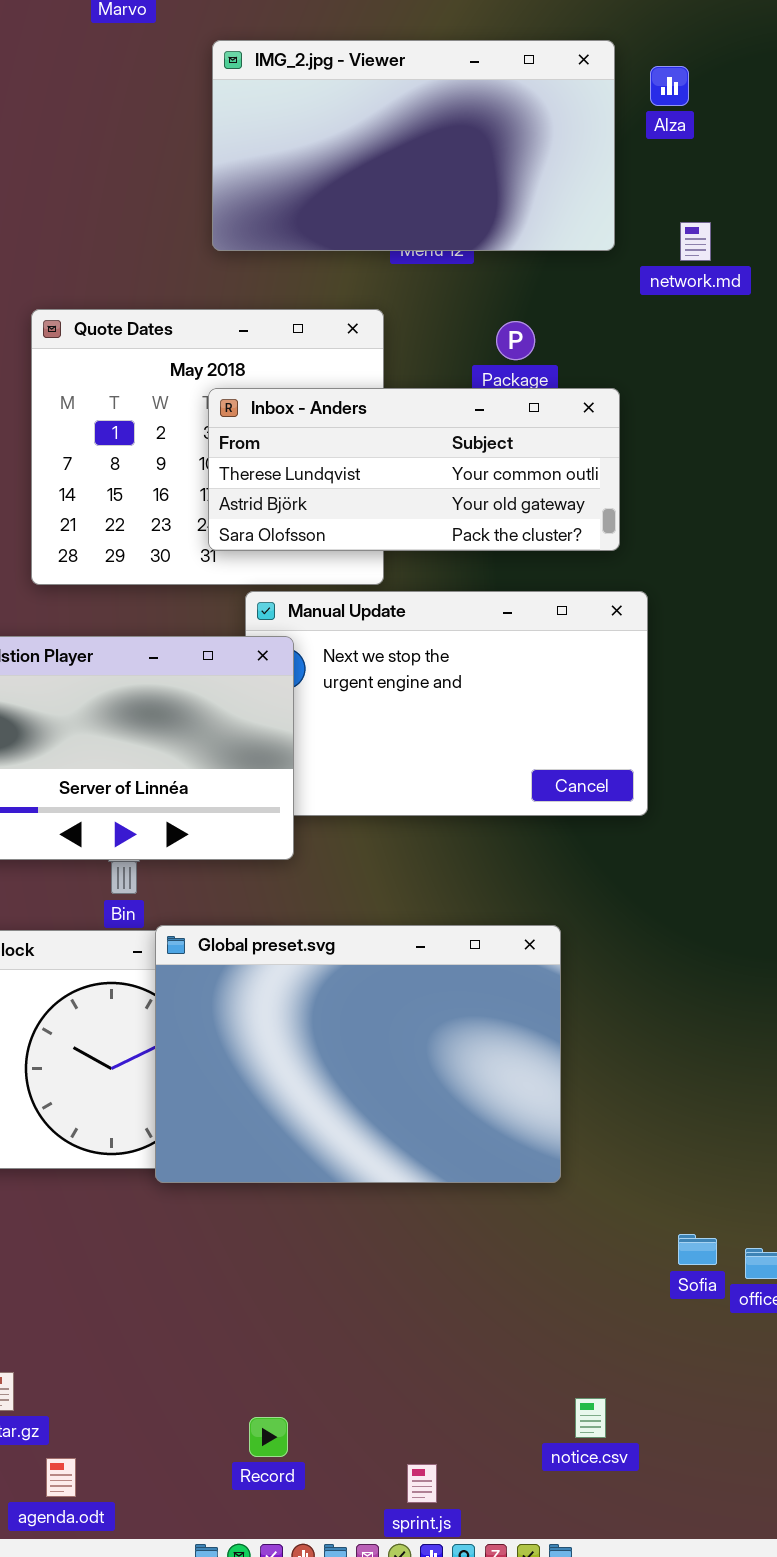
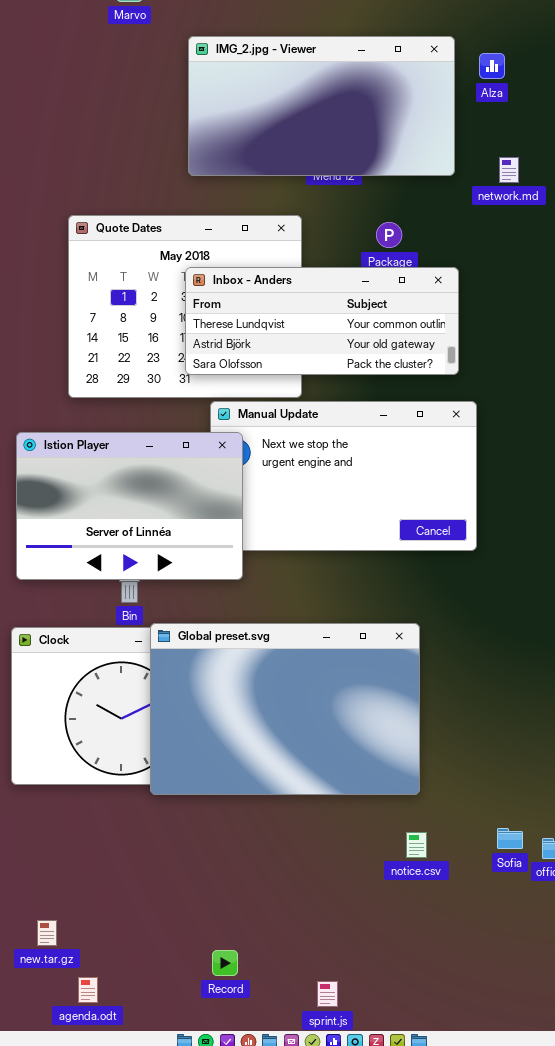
notice.csv: [575,1398,606,1438] -> [406,832,427,858], moved

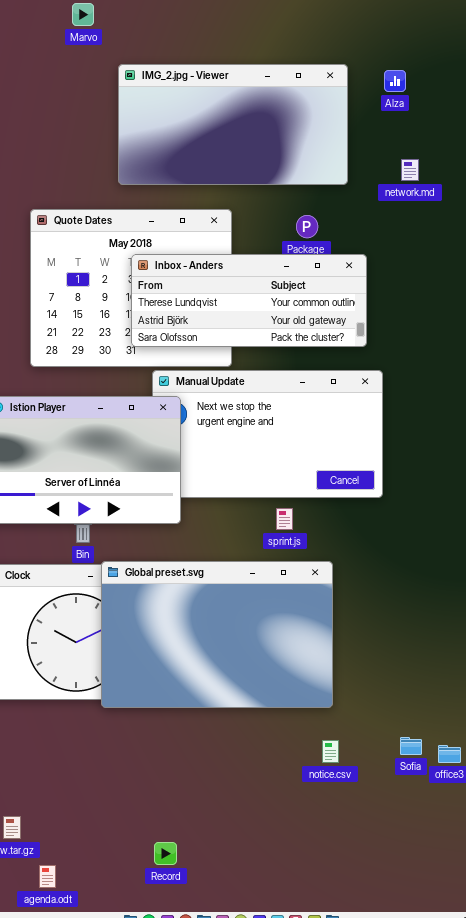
IMG_2.jpg - Viewer: [188,36,455,176] -> [118,64,348,185], moved
sprint.js: [317,981,338,1007] -> [276,508,293,530], moved

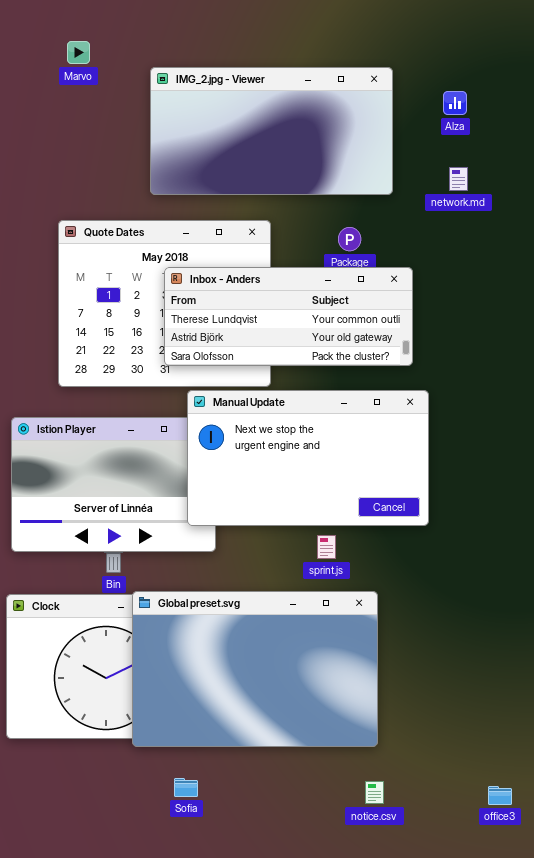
Marvo: [72,3,94,26] -> [67,41,90,64], moved
Alza: [384,70,406,92] -> [443,91,467,115], moved
Manual Update: [152,370,383,498] -> [187,390,429,526], raised
Sofia: [400,737,422,755] -> [174,778,198,797], moved

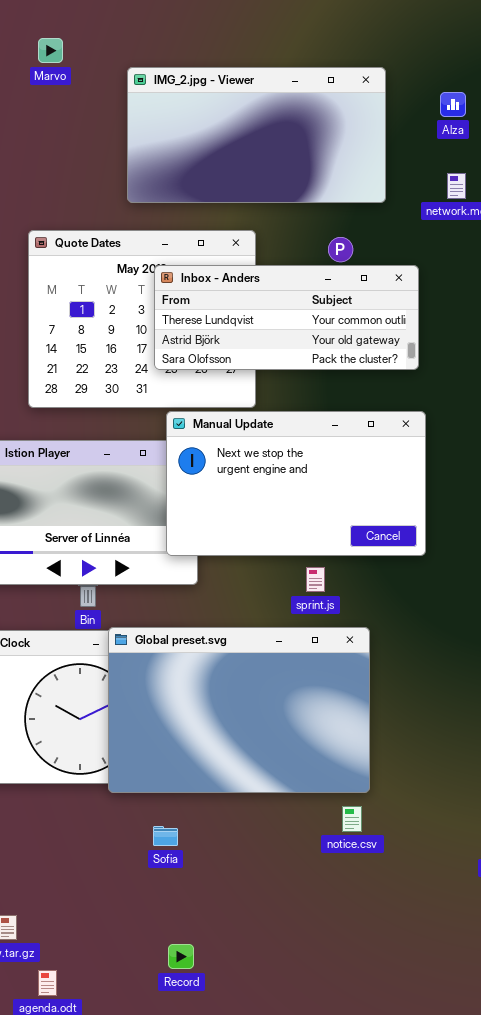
Inbox - Anders: [164,267,413,366] -> [154,265,419,370], moved
notice.csv: [365,781,384,804] -> [342,806,362,832], moved

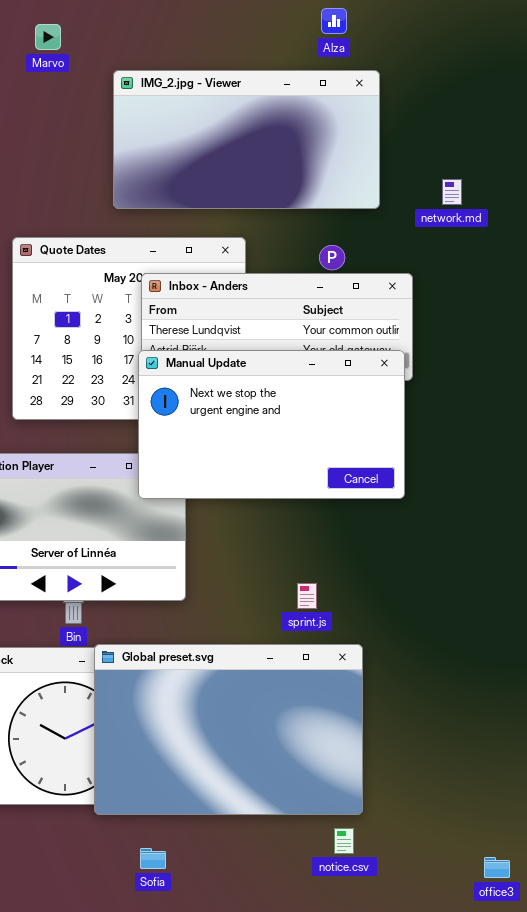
Marvo: [38,38,63,63] -> [35,24,61,50], moved
Alza: [440,92,466,117] -> [321,8,347,34], moved
Manual Update: [166,411,426,556] -> [138,350,405,499], moved

